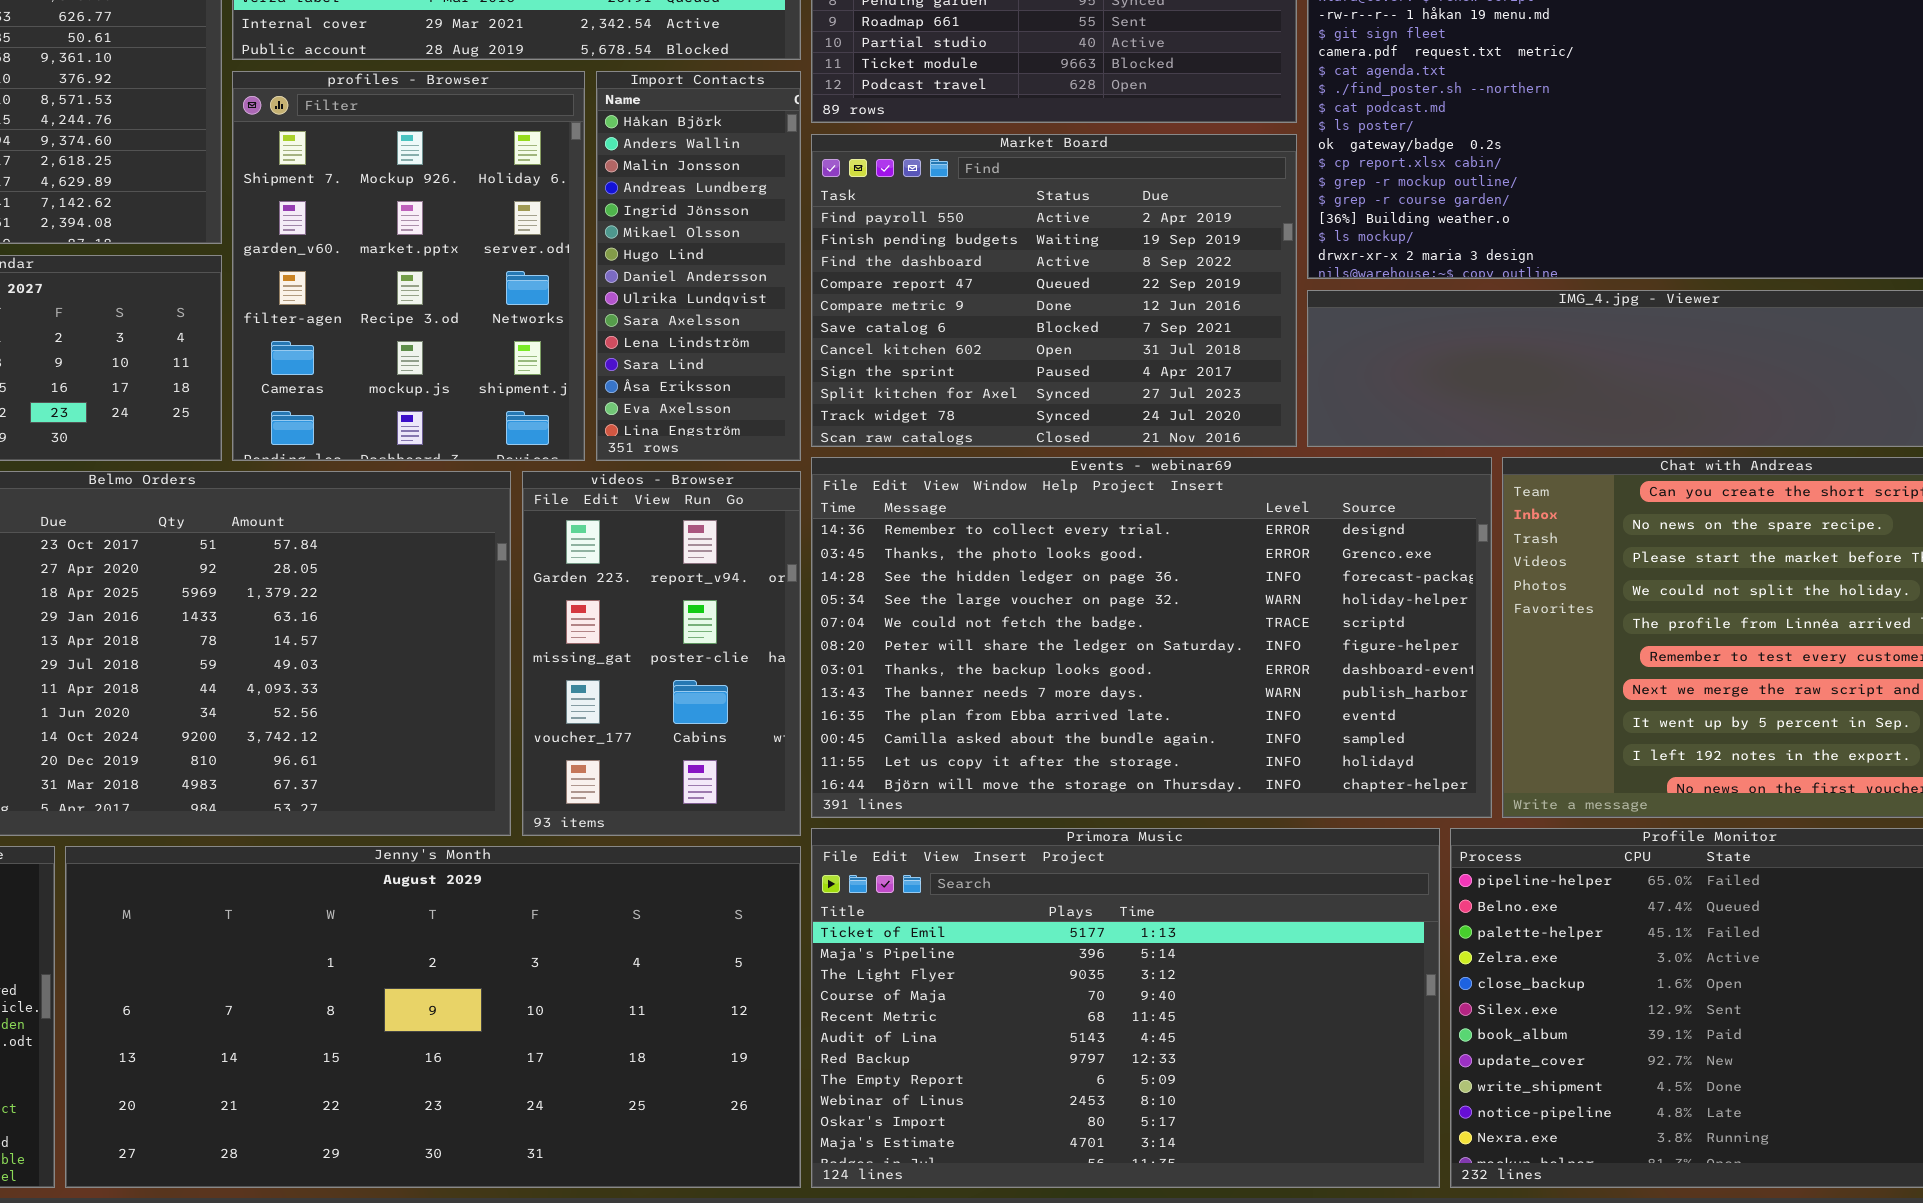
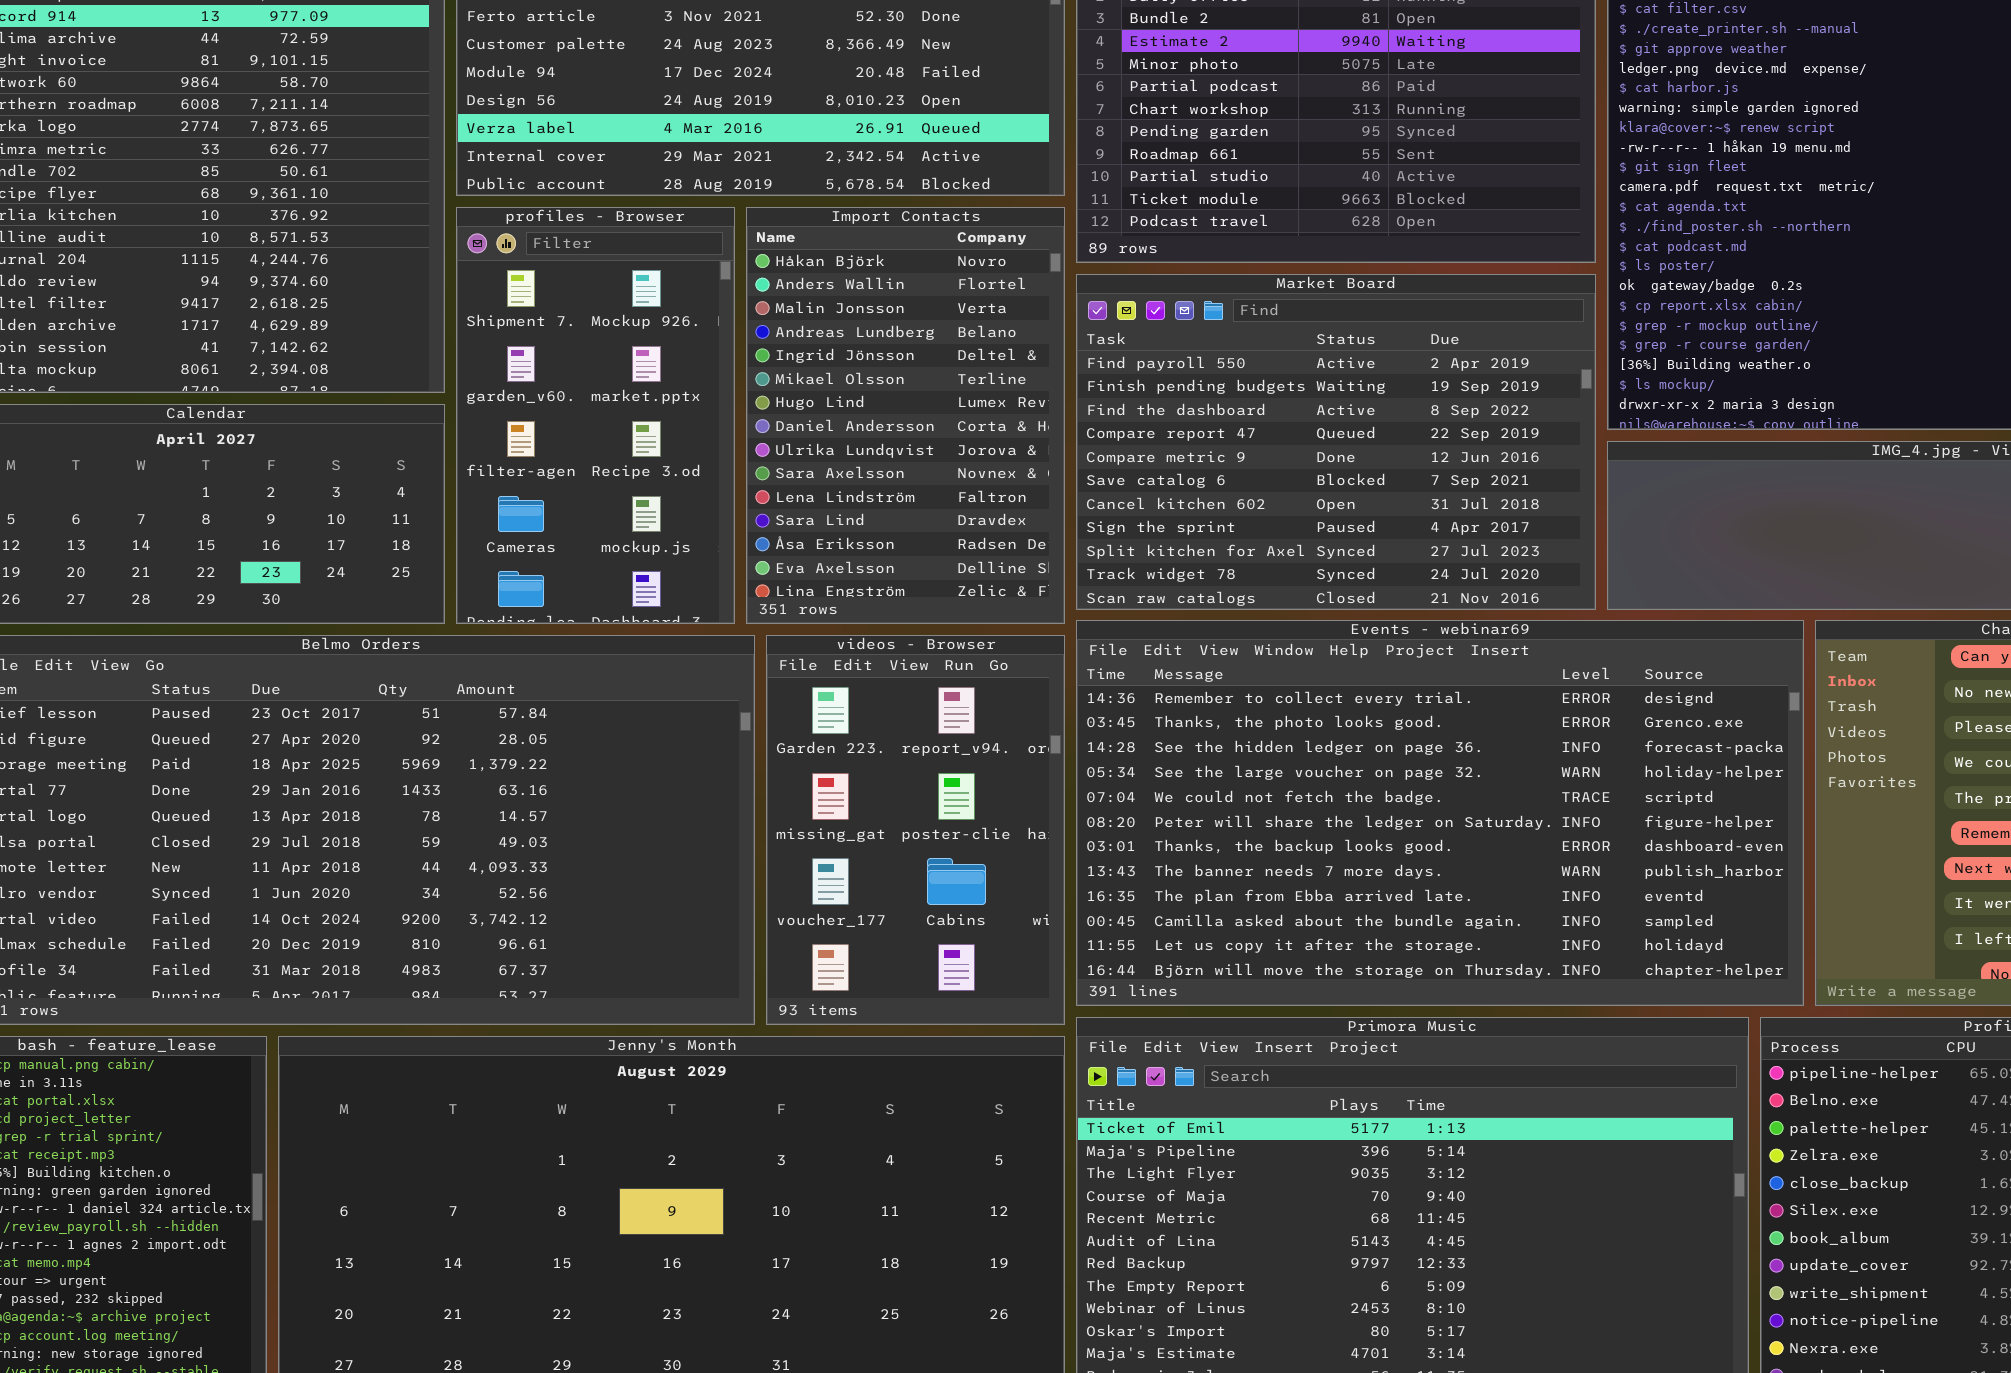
profiles - Browser: [232,71,585,461] -> [456,207,735,624], resized
Import Contacts: [596,71,801,461] -> [746,207,1065,624], resized

